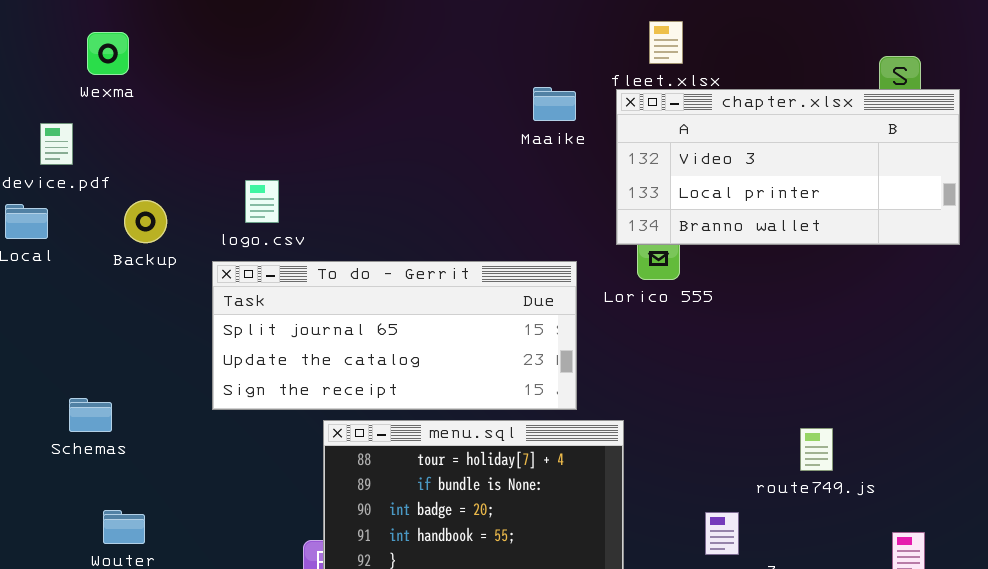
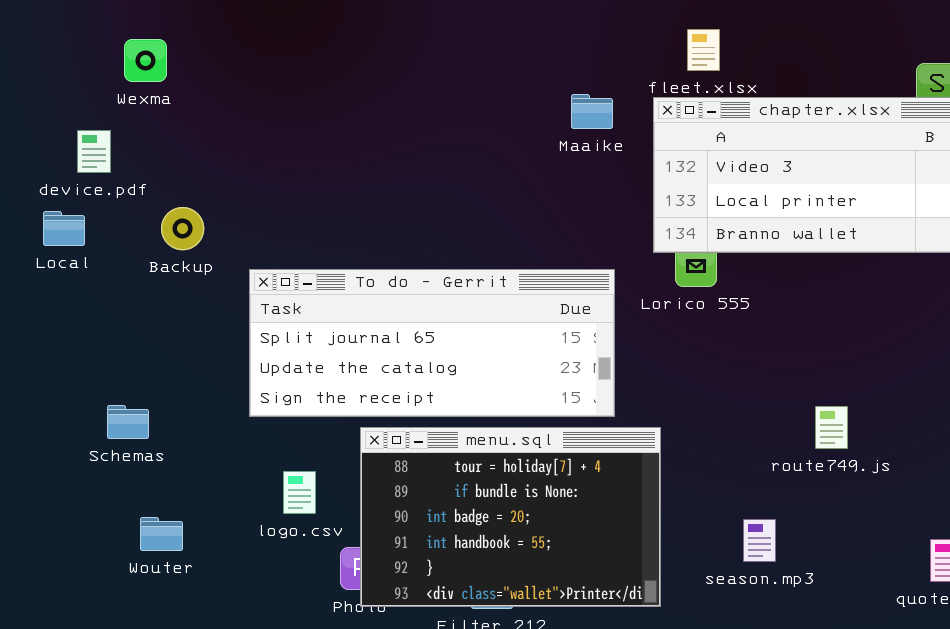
logo.csv: [245,180,279,223] -> [283,471,316,514], moved
route749.js: [800,428,833,471] -> [815,406,848,449], moved

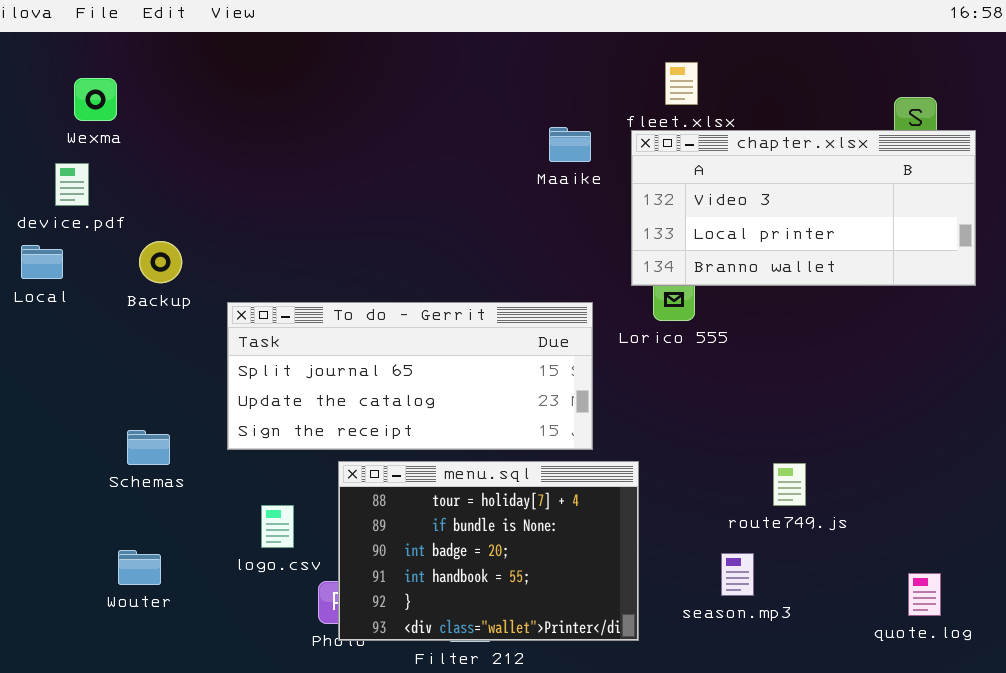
Wexma: [124,39,167,82] -> [74,78,117,121], moved
Schemas: [107,405,149,439] -> [127,430,170,465], moved
route749.js: [815,406,848,449] -> [773,463,806,506], moved

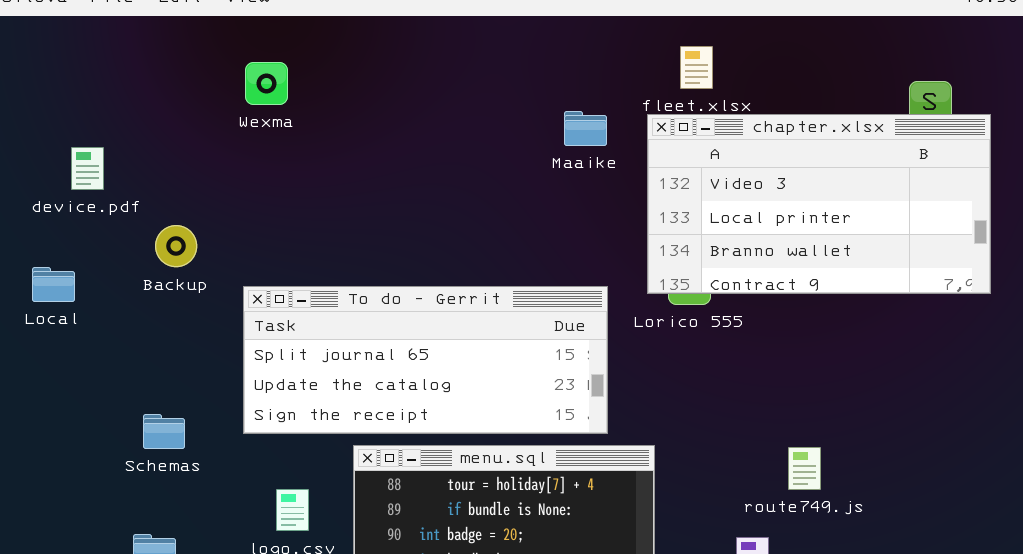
Wexma: [74,78,117,121] -> [245,62,288,105], moved
chapter.xlsx: [631,130,976,286] -> [647,114,991,294], resized
Local: [21,245,63,279] -> [32,267,75,302], moved

